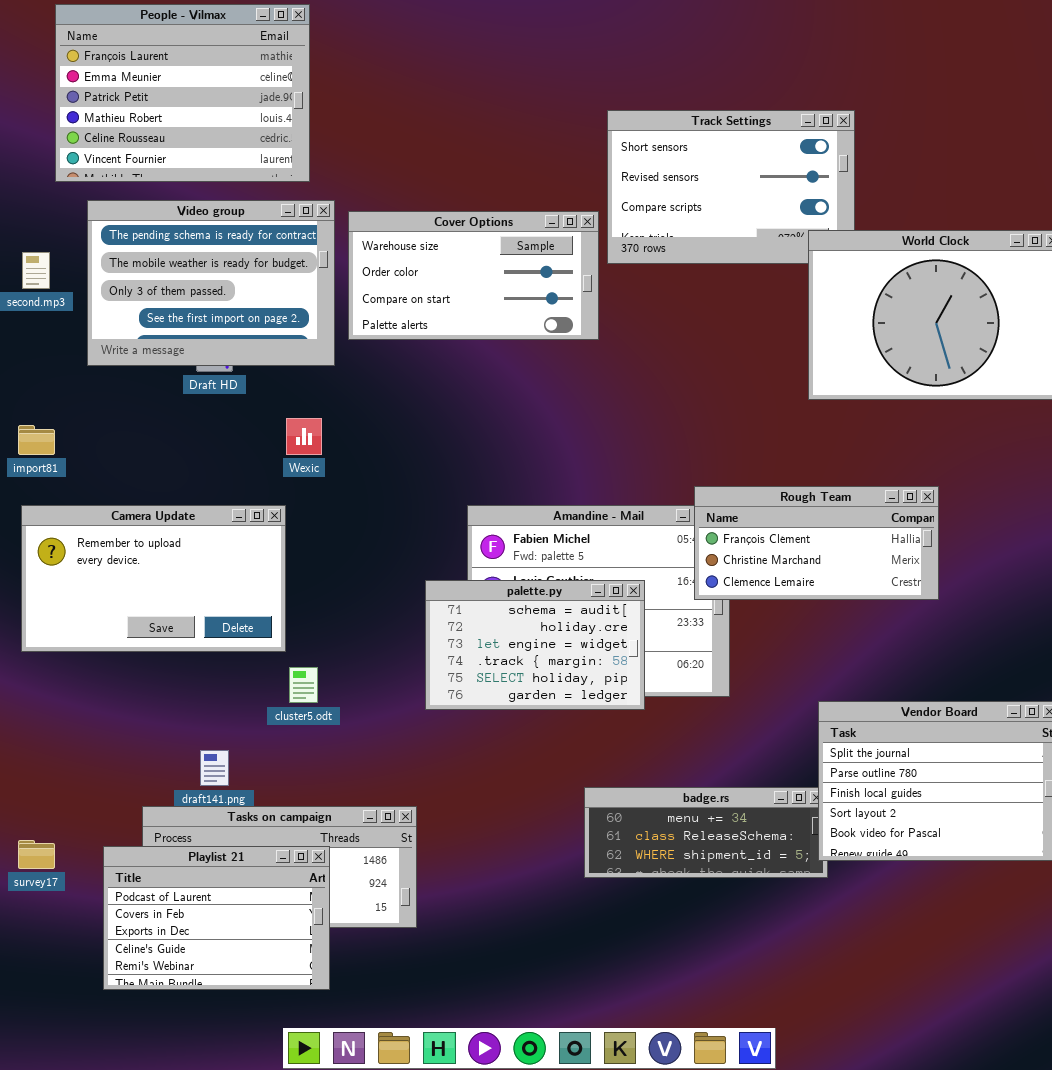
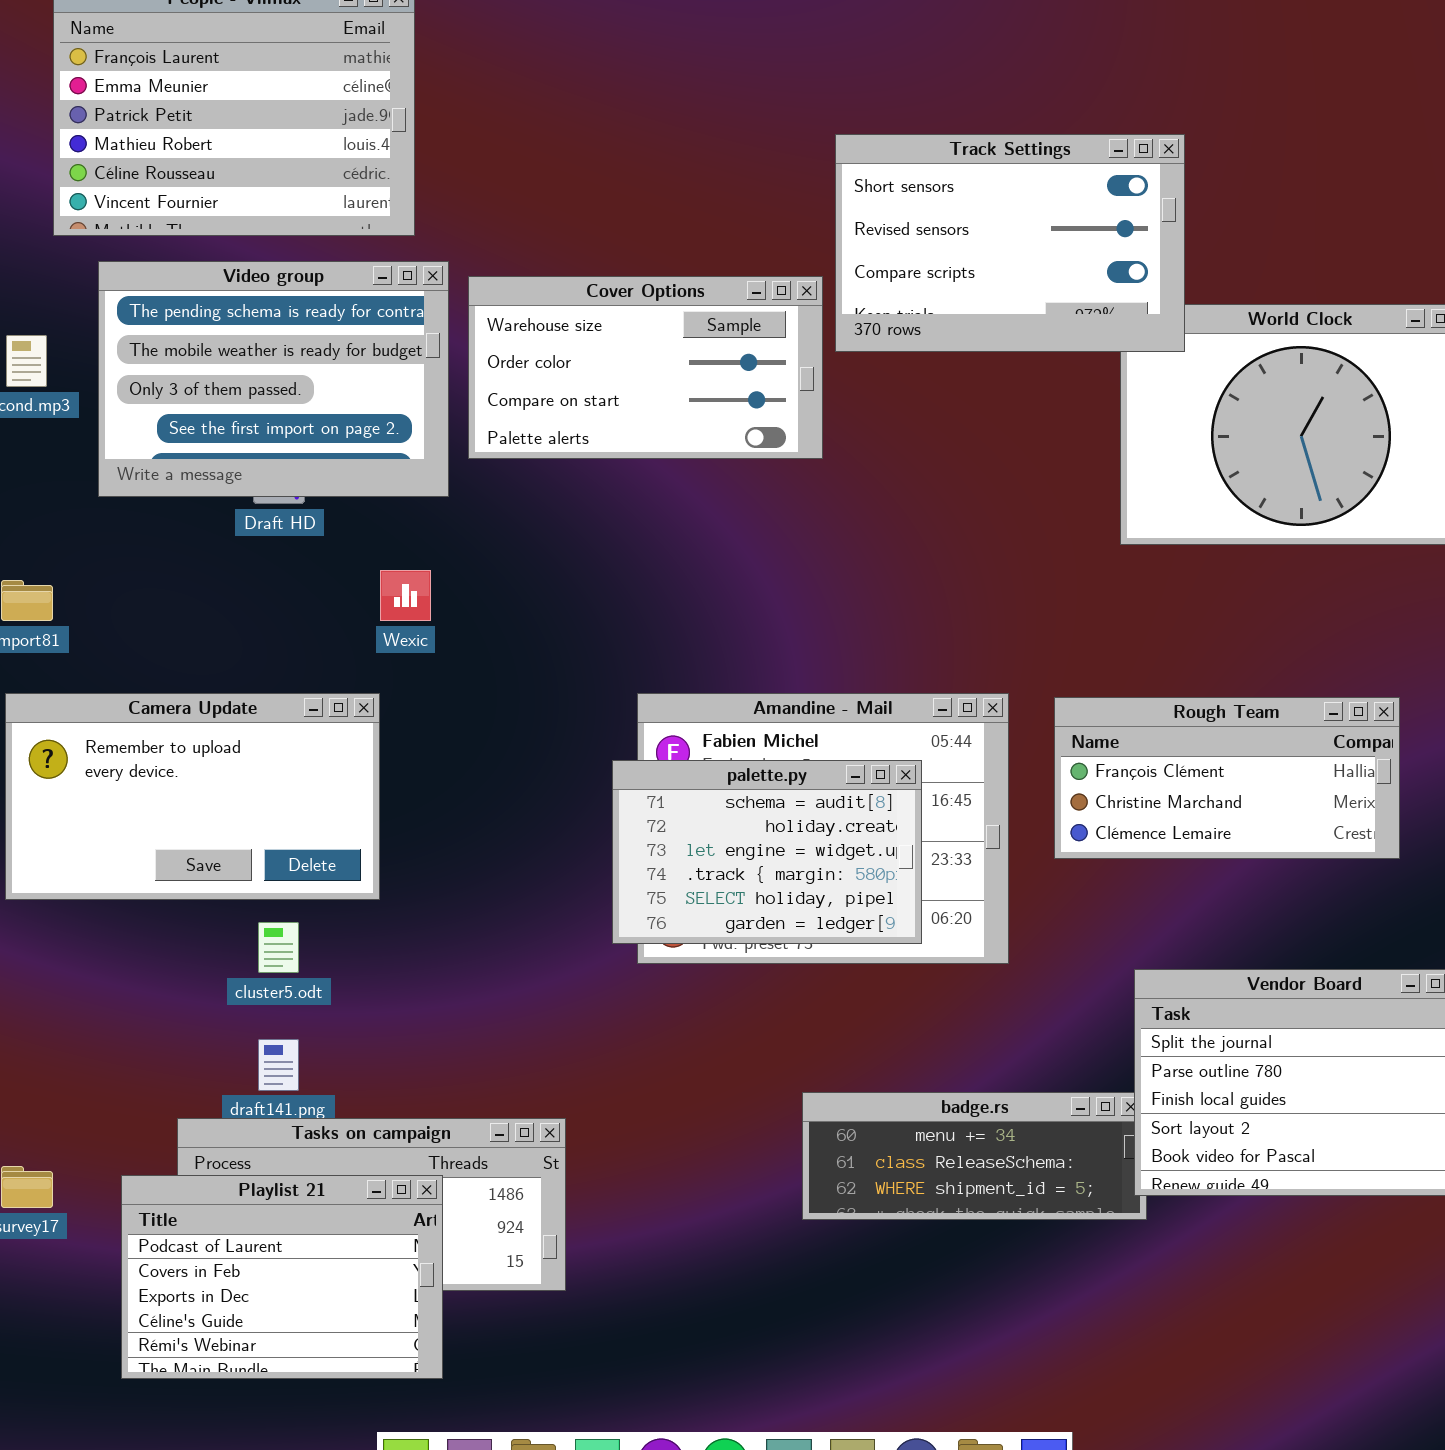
Track Settings: [607,110,855,264] -> [835,134,1185,352], raised
Rough Team: [694,486,939,600] -> [1054,697,1400,859], moved
palette.py: [425,580,645,710] -> [612,760,922,944], moved
cluster5.odt: [289,667,318,703] -> [258,922,299,973], moved

